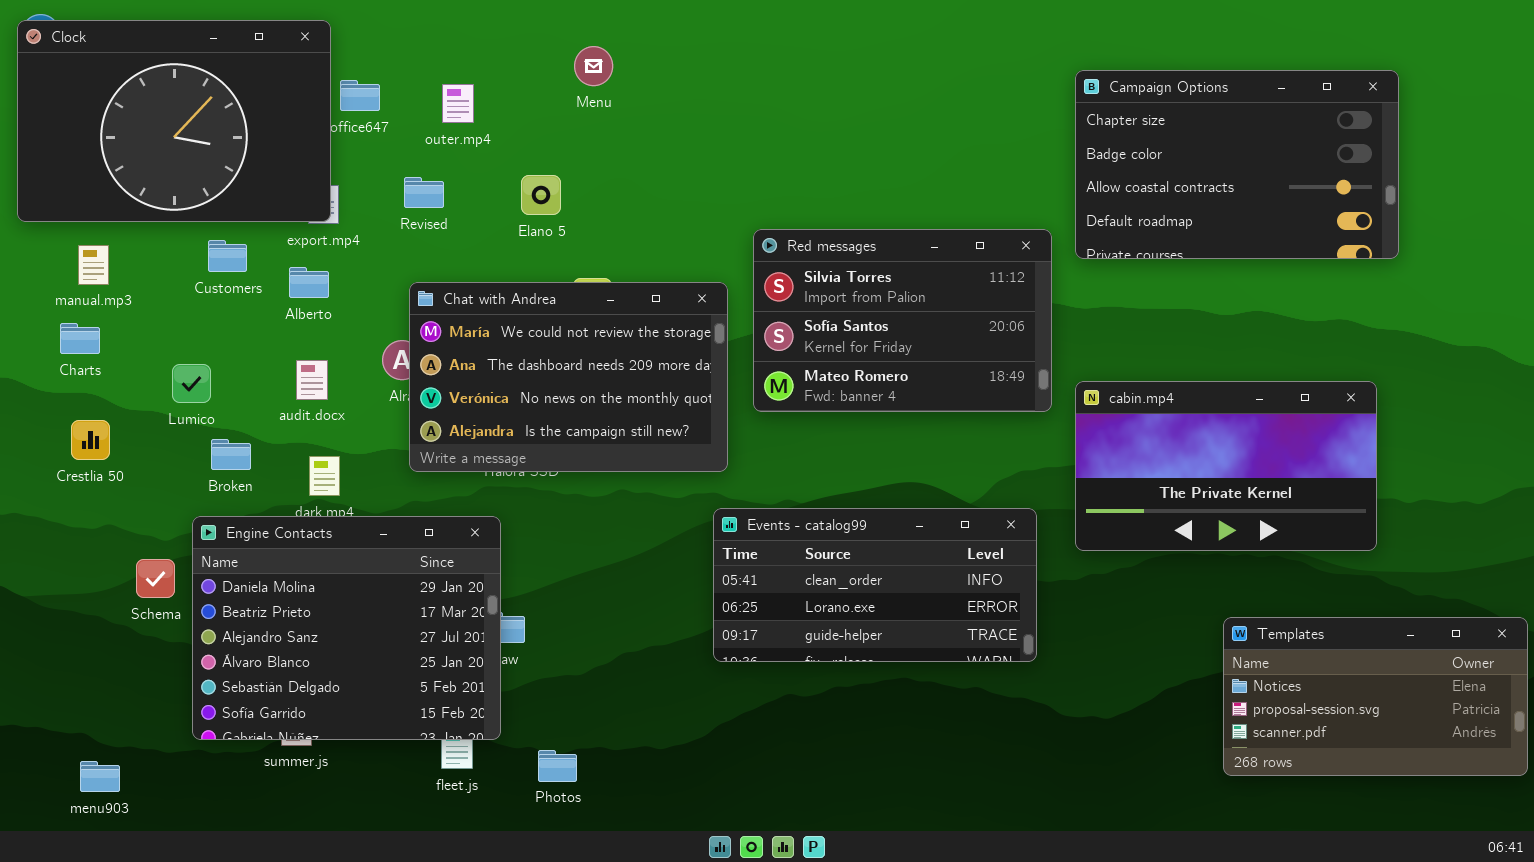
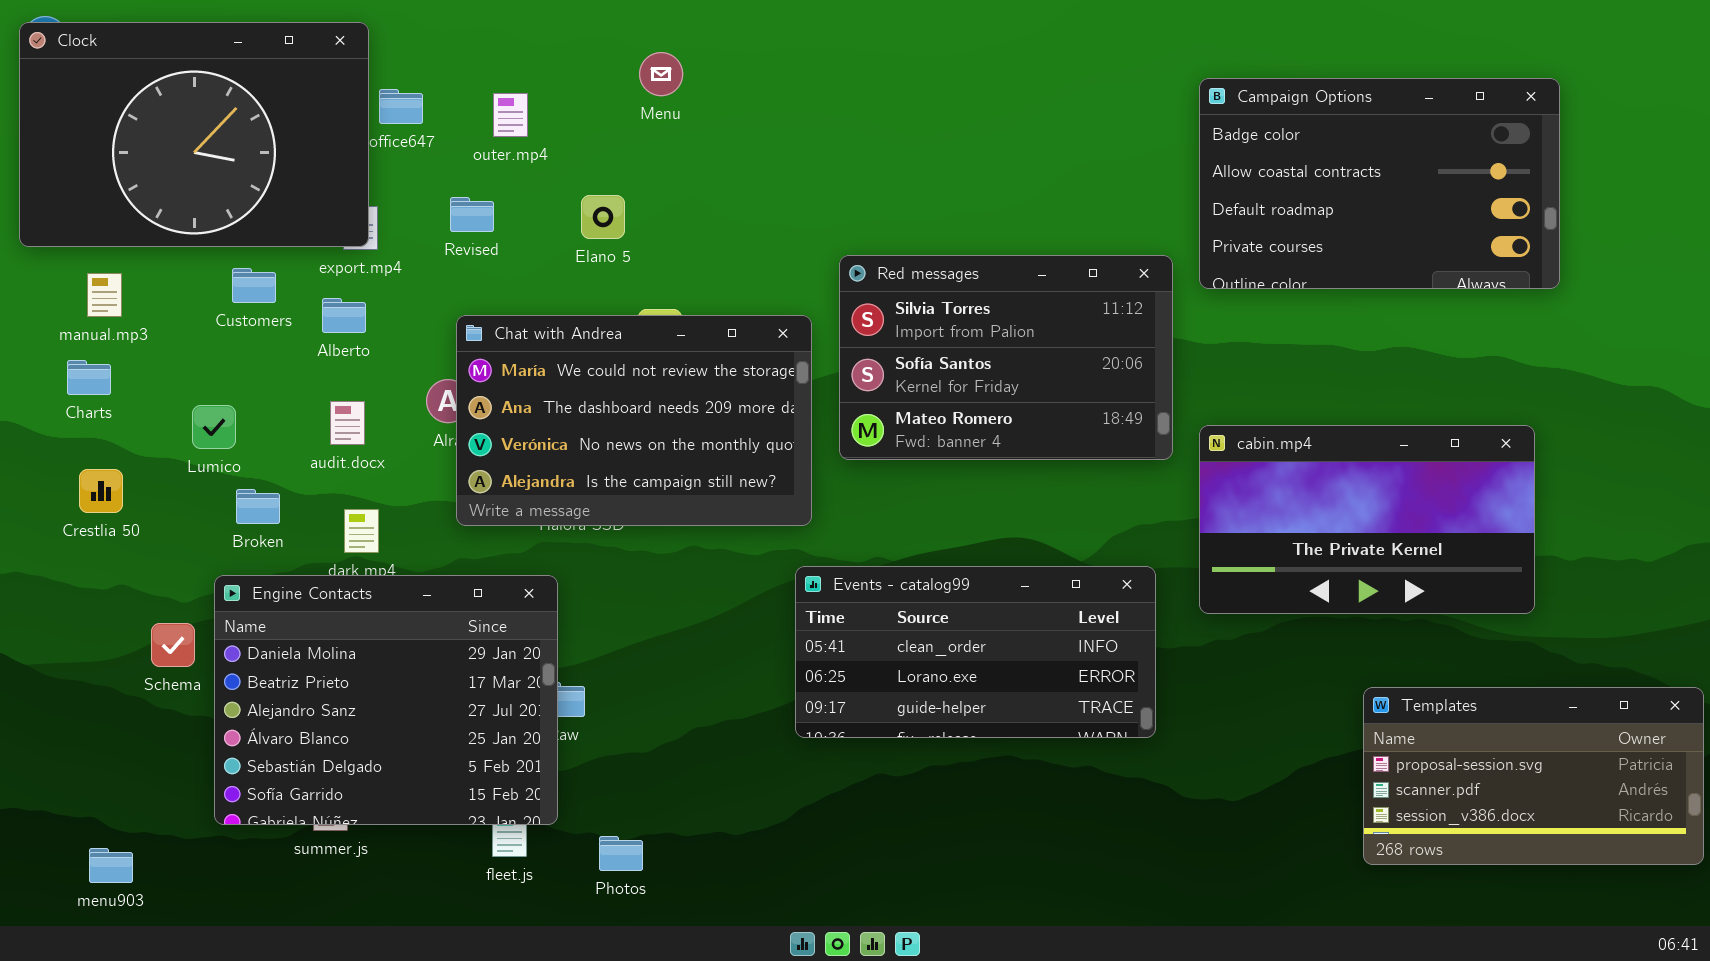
Campaign Options: [1075,70,1399,259] -> [1199,78,1560,289], scrolled down 1 row
Templates: [1223,617,1528,776] -> [1363,687,1704,865], scrolled down 1 row

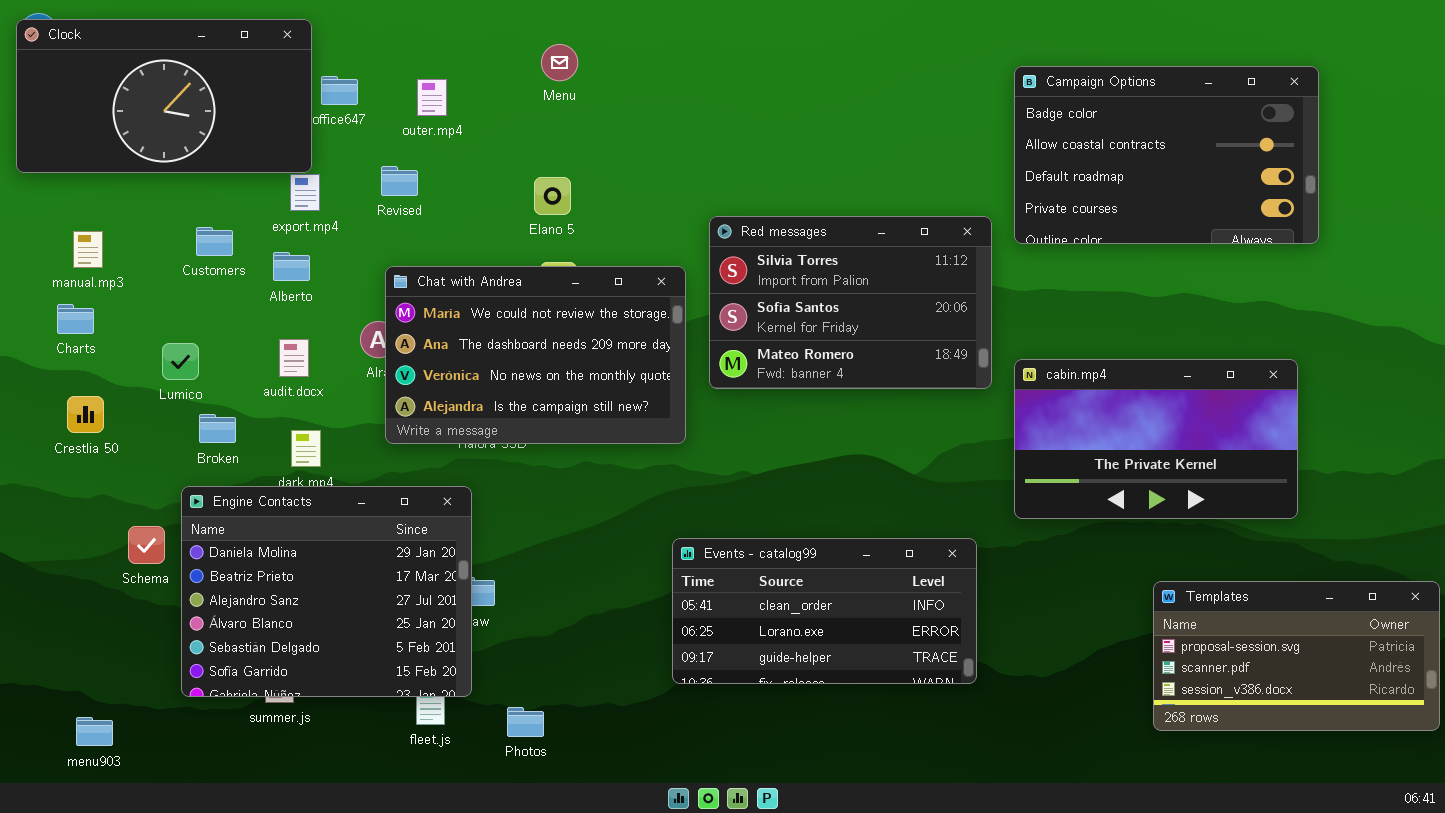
Clock: [19,22,369,247] -> [16,19,312,173], resized
Elano 5: [581,195,625,239] -> [534,177,571,215], moved
Events - catalog99: [795,566,1156,738] -> [672,538,977,684], moved

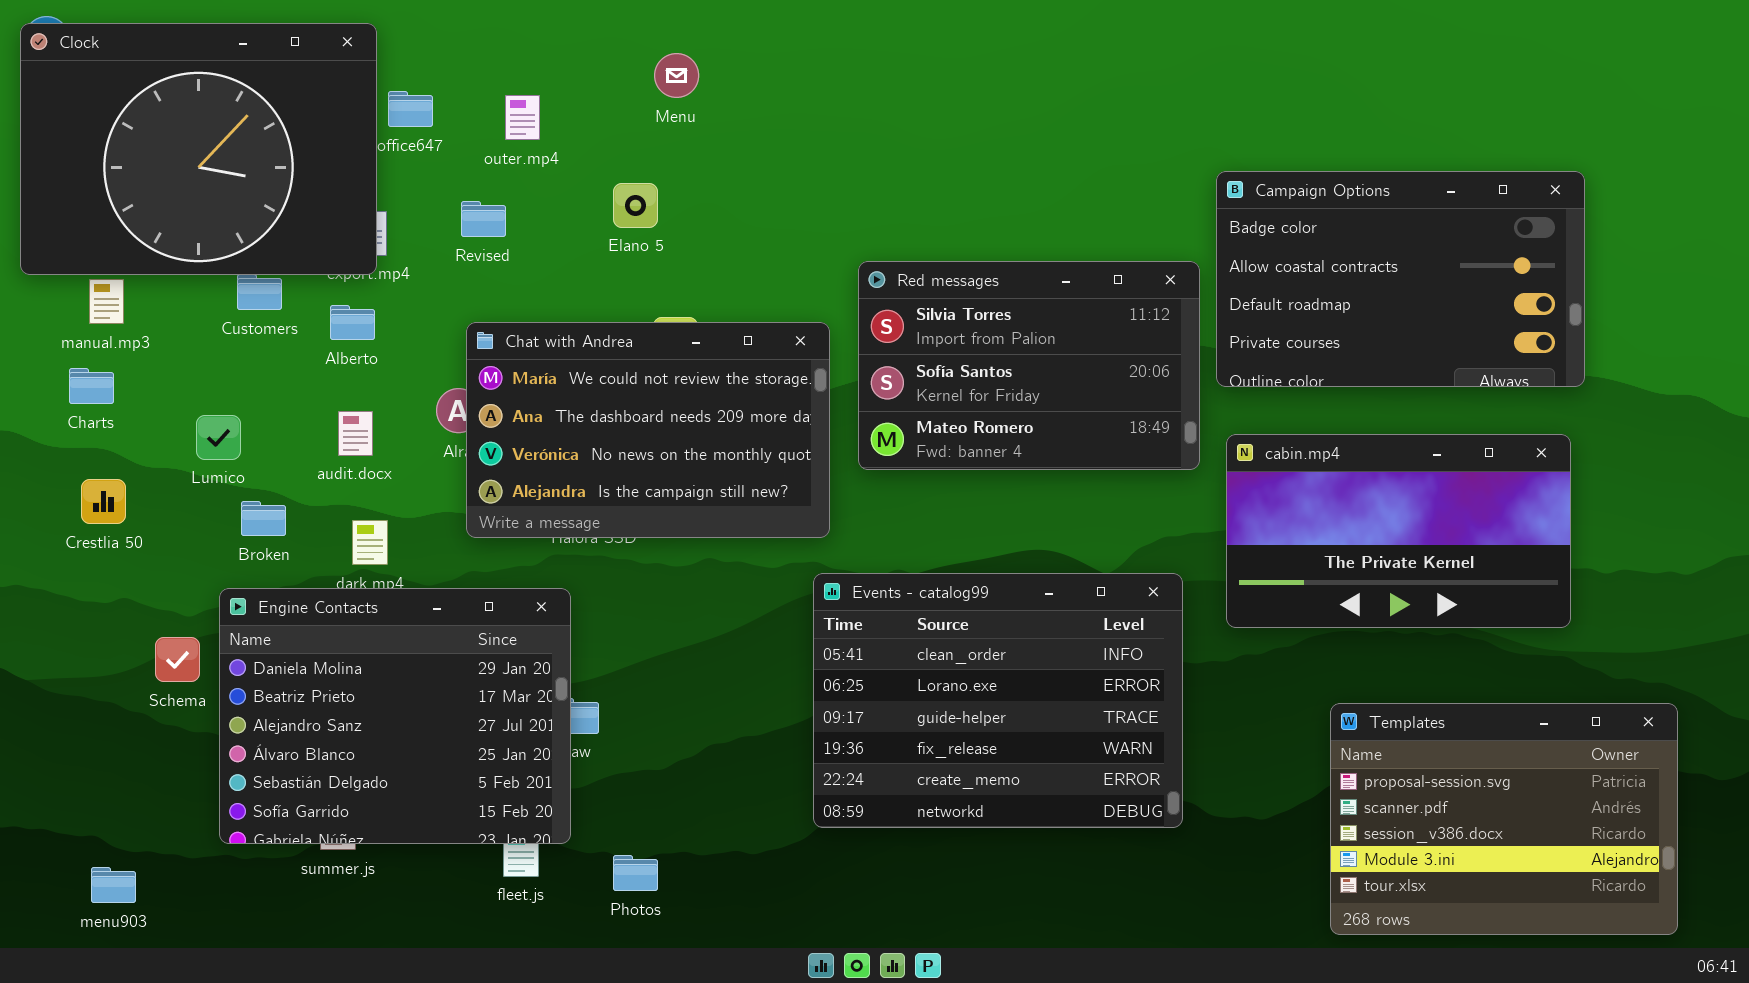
Clock: [16,19,312,173] -> [20,23,377,275], resized
Campaign Options: [1014,66,1319,244] -> [1216,171,1585,387], moved
Elano 5: [534,177,571,215] -> [613,183,658,228], moved
Events - catalog99: [672,538,977,684] -> [813,573,1183,828], resized
Templates: [1153,581,1440,731] -> [1330,703,1678,935], moved, resized

